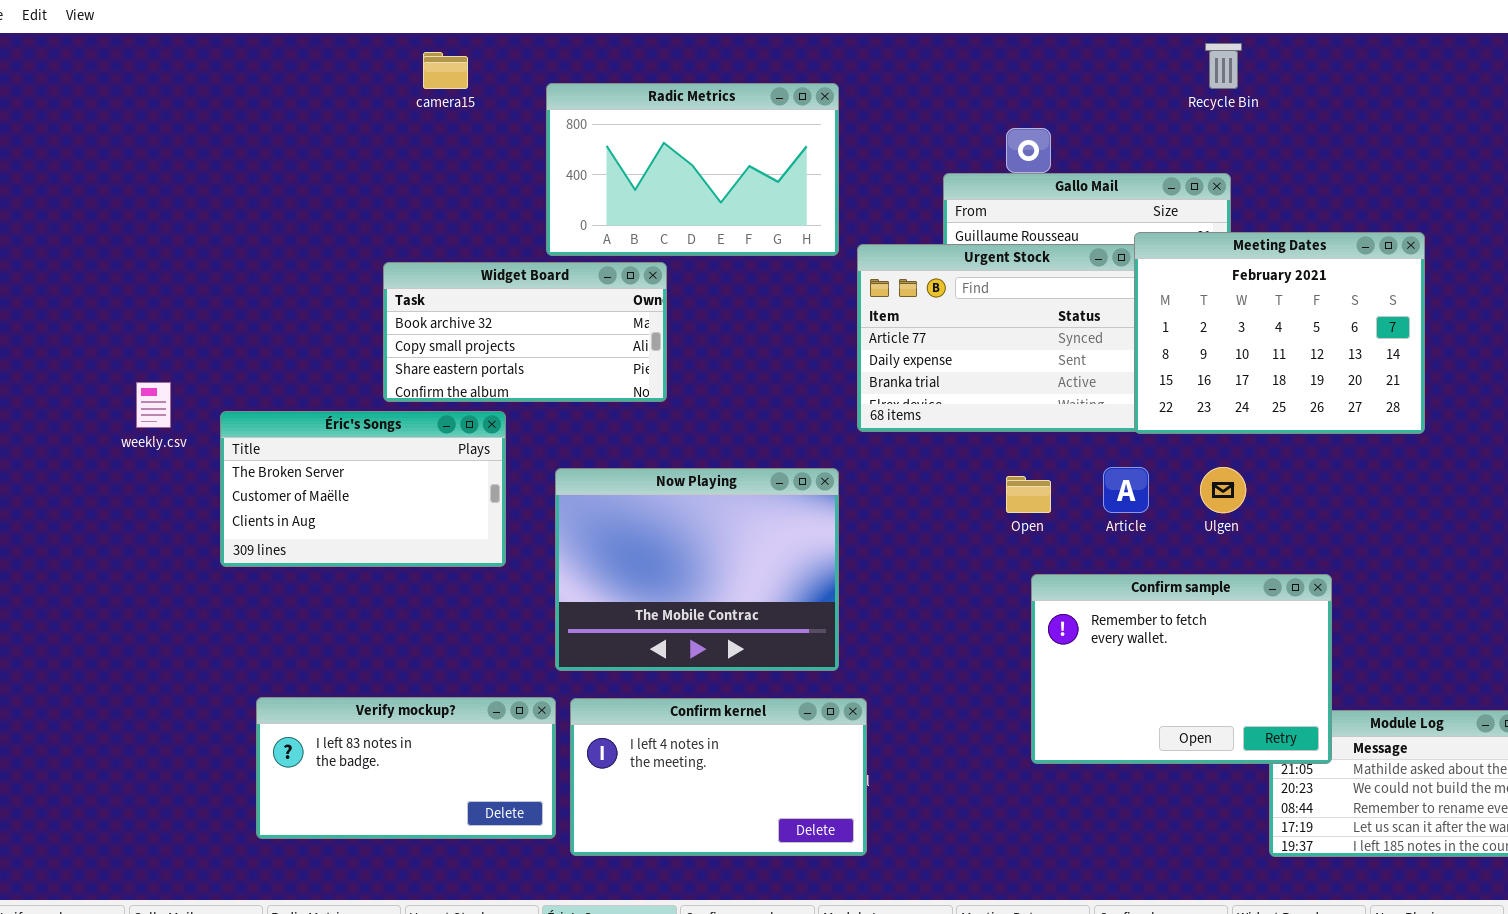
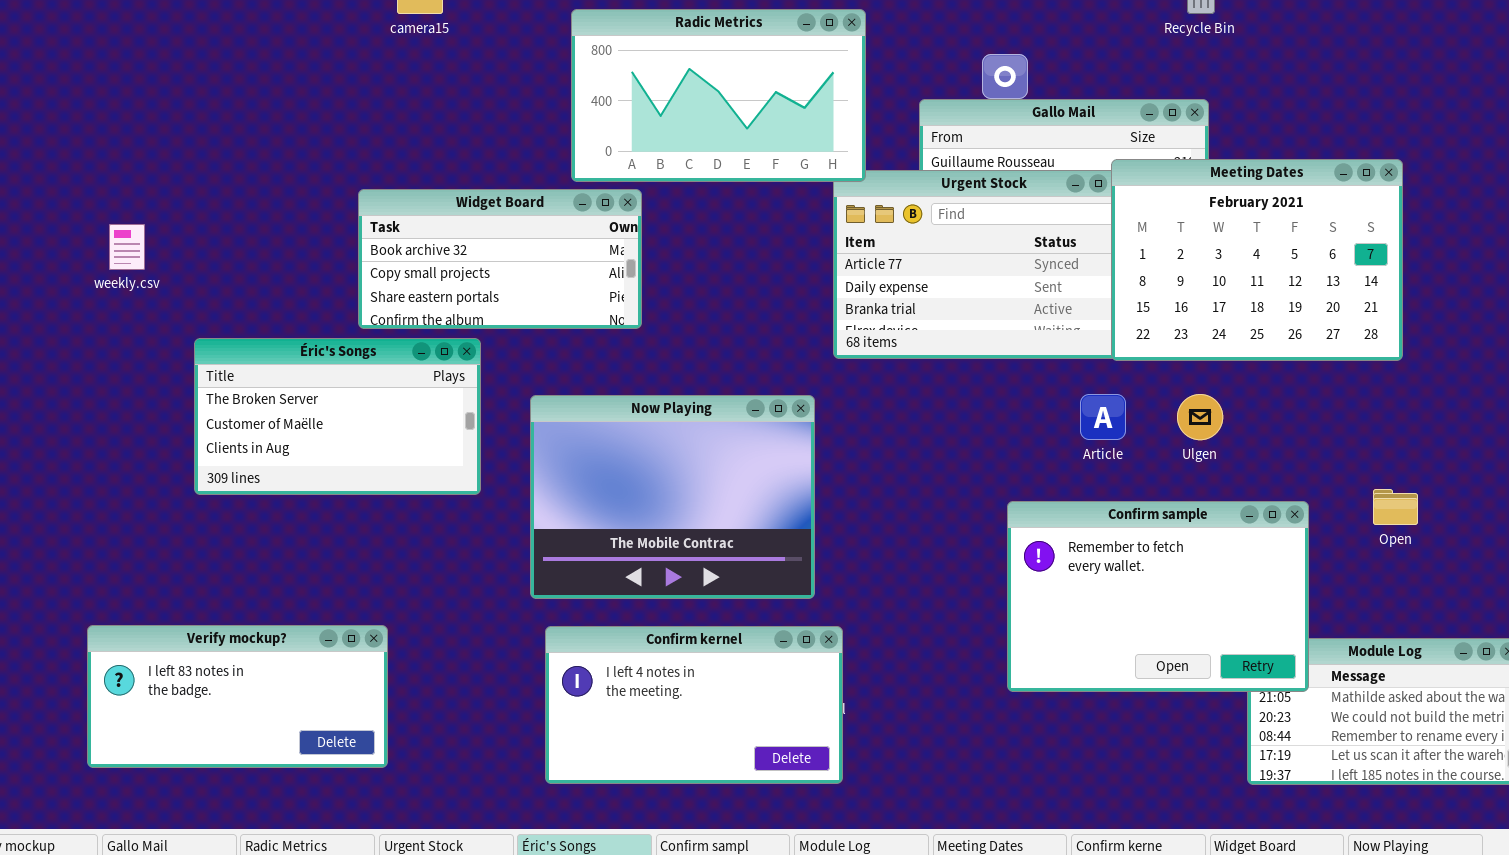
Radic Metrics: [546,83,839,256] -> [571,9,866,182], moved
weekly.csv: [136,382,171,428] -> [109,224,145,270], moved
Open: [1006,476,1051,513] -> [1373,489,1418,525], moved
Verify mockup?: [256,697,556,839] -> [87,625,388,768], moved

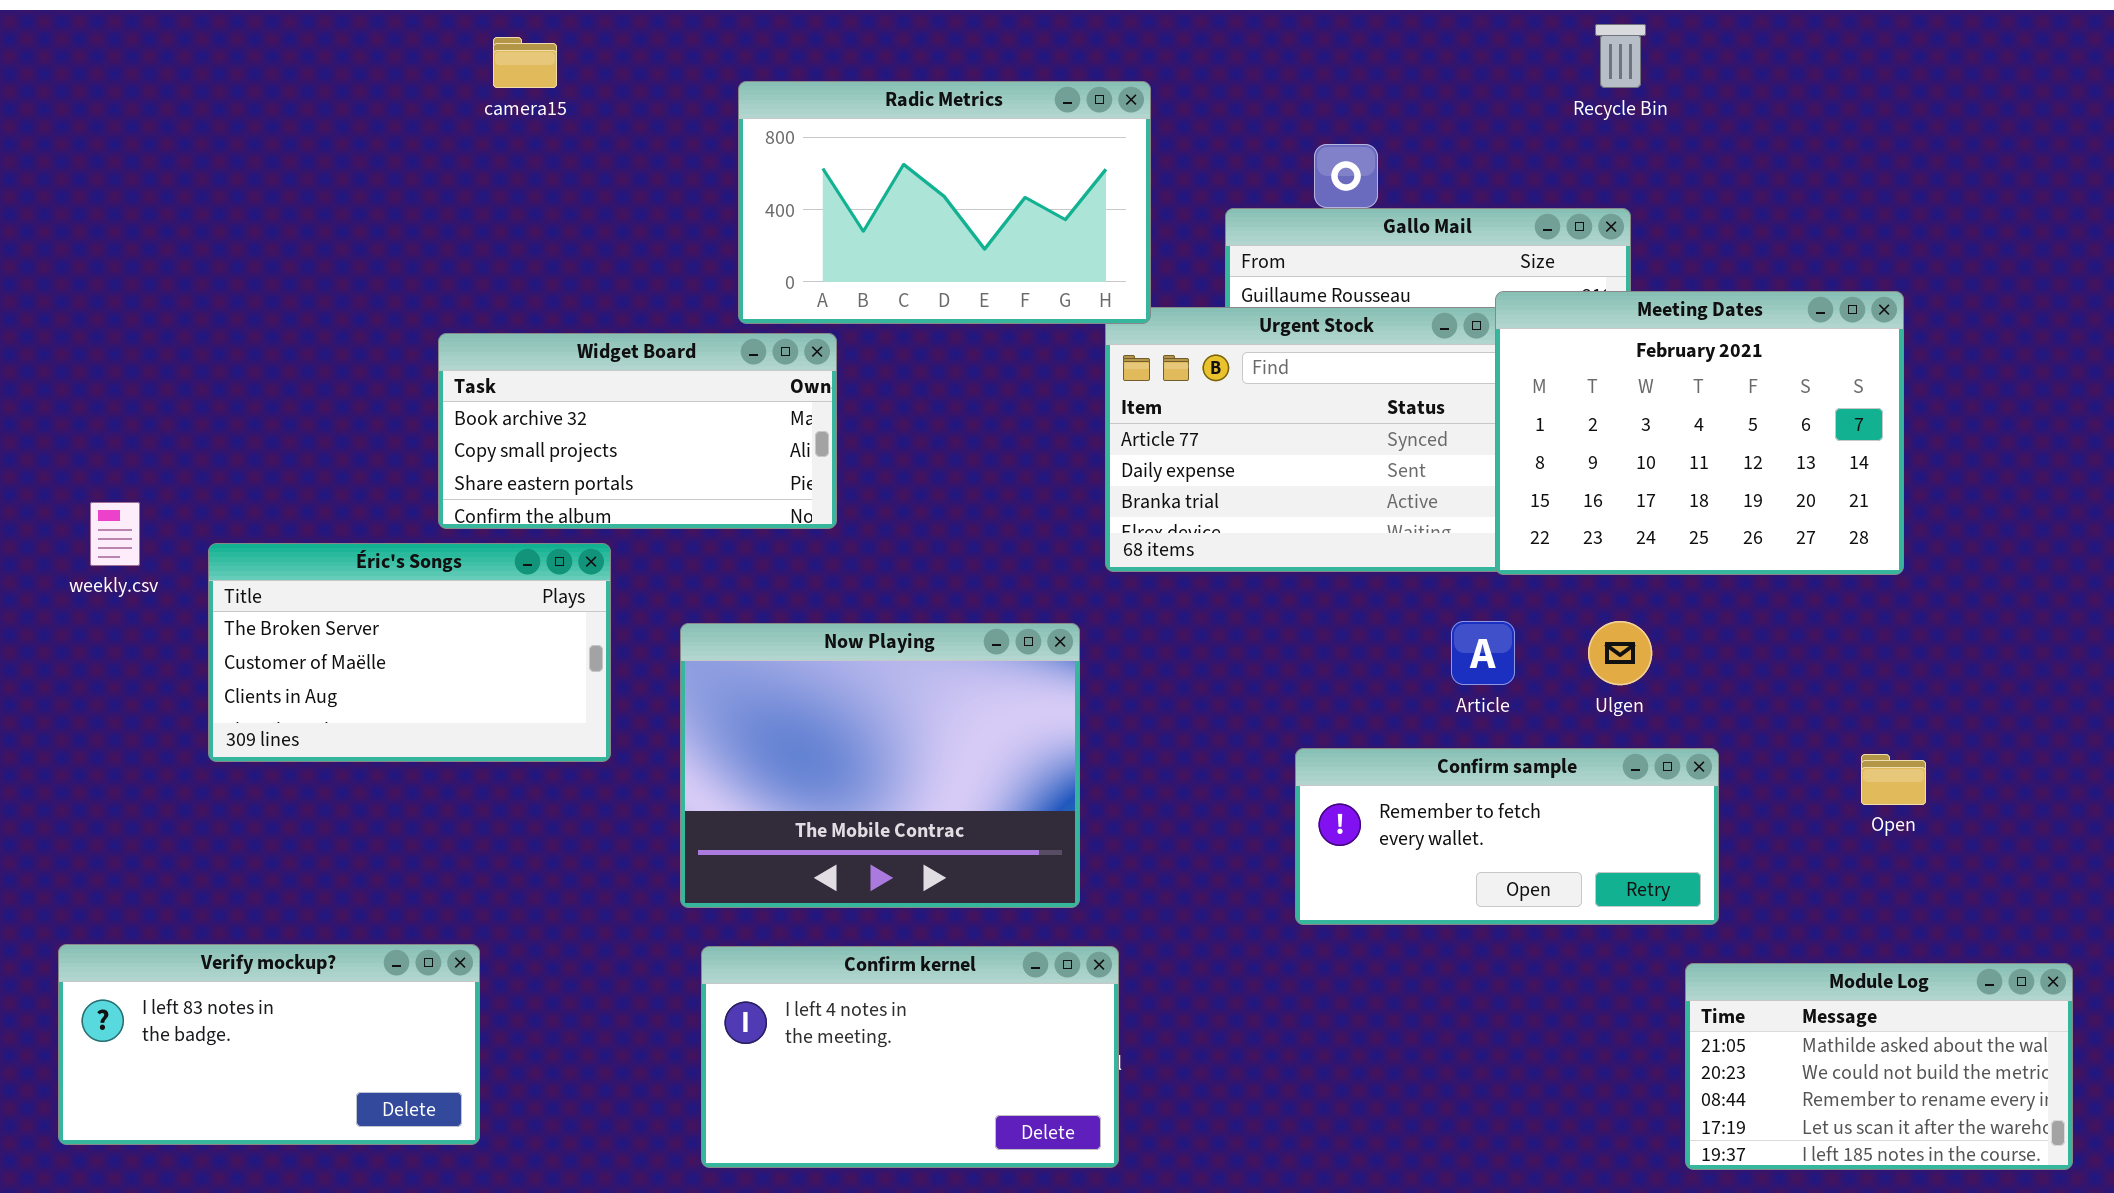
weekly.csv: [109,224,145,270] -> [90,502,140,566], moved
Confirm sample: [1007,501,1309,692] -> [1295,748,1719,925], moved, resized

